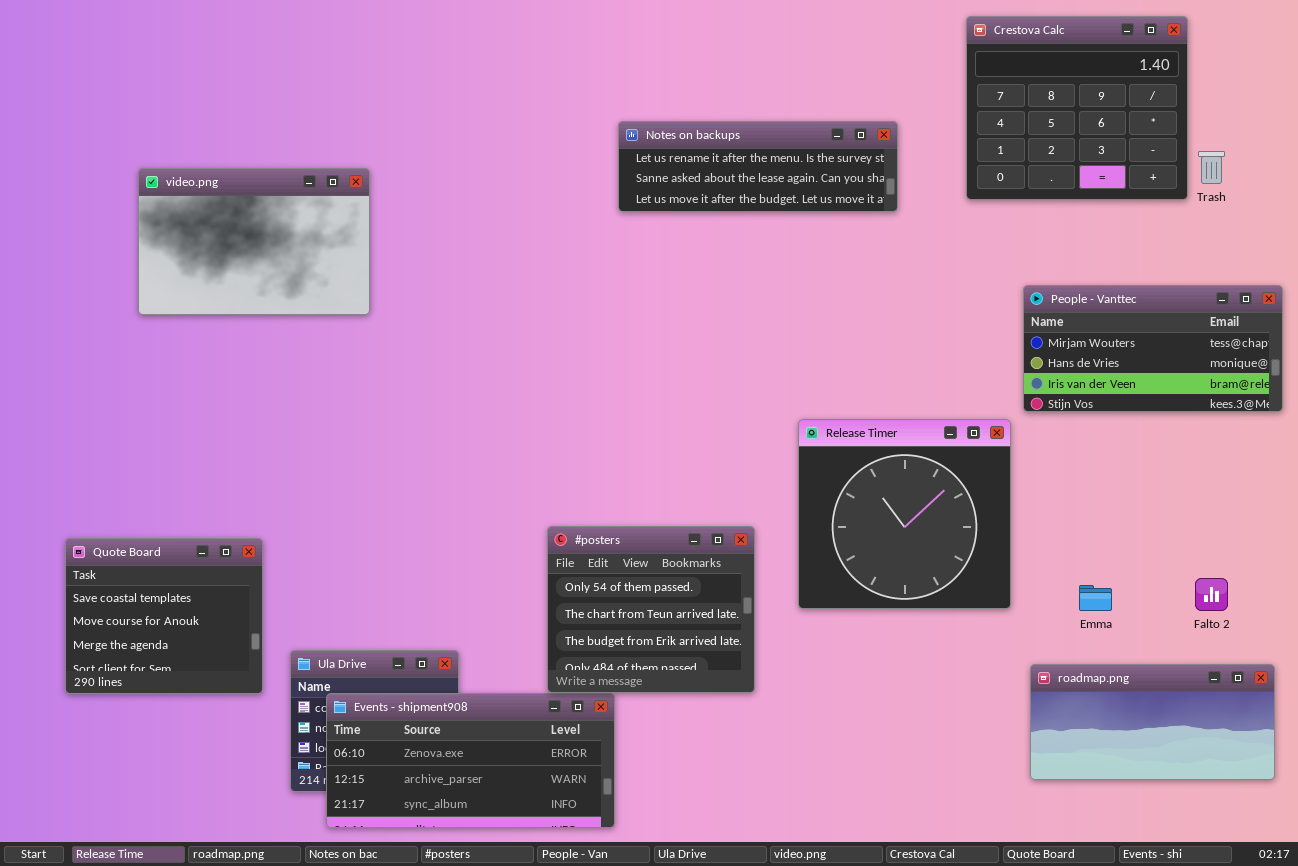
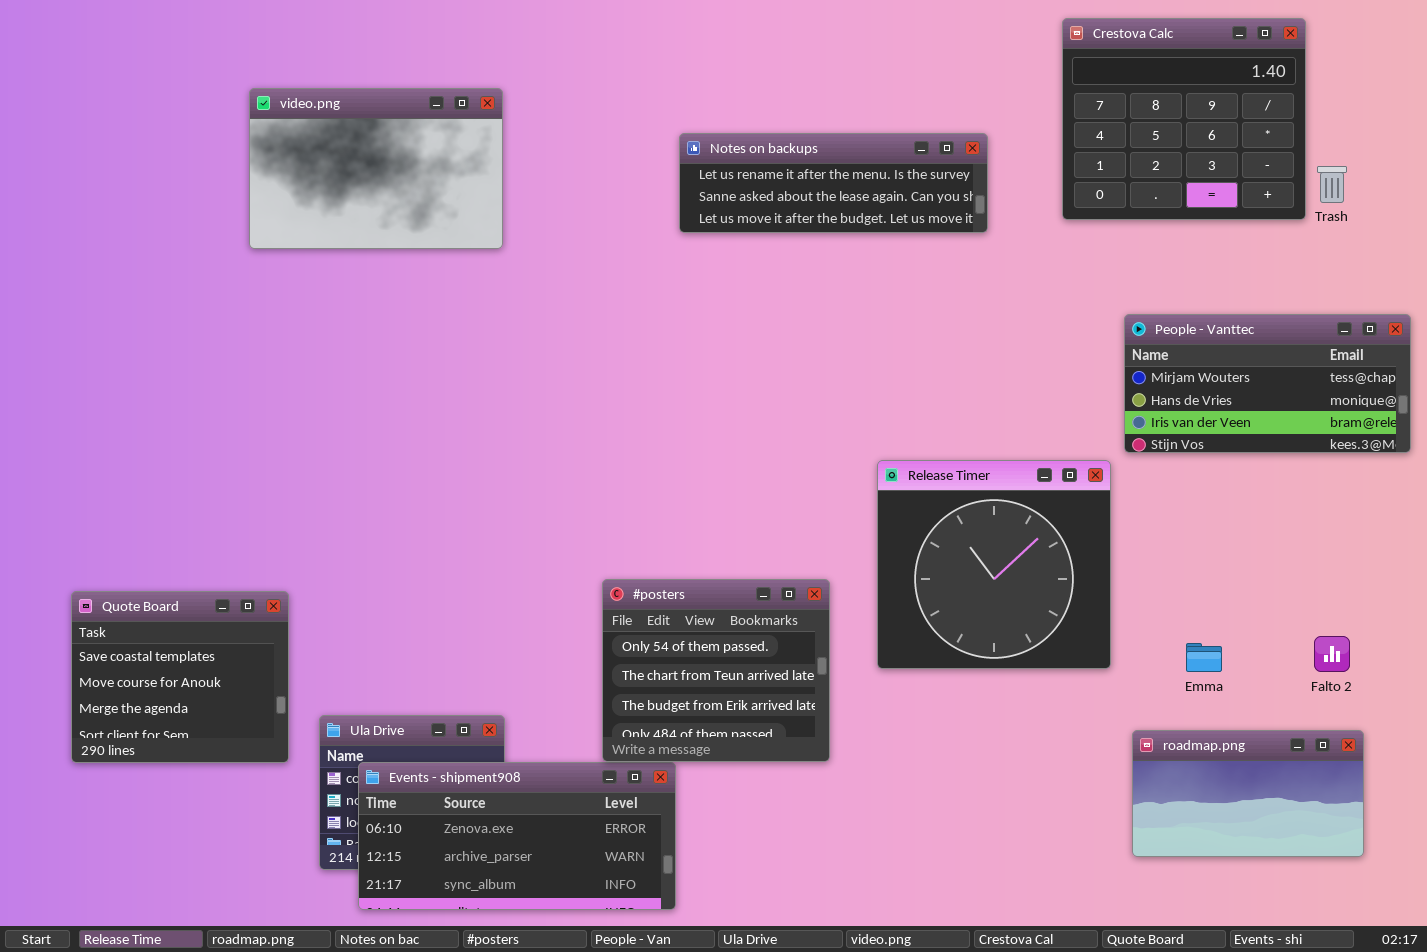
video.png: [138,168,370,315] -> [249,88,503,249], moved
roadmap.png: [1030,664,1275,780] -> [1132,730,1364,857], resized

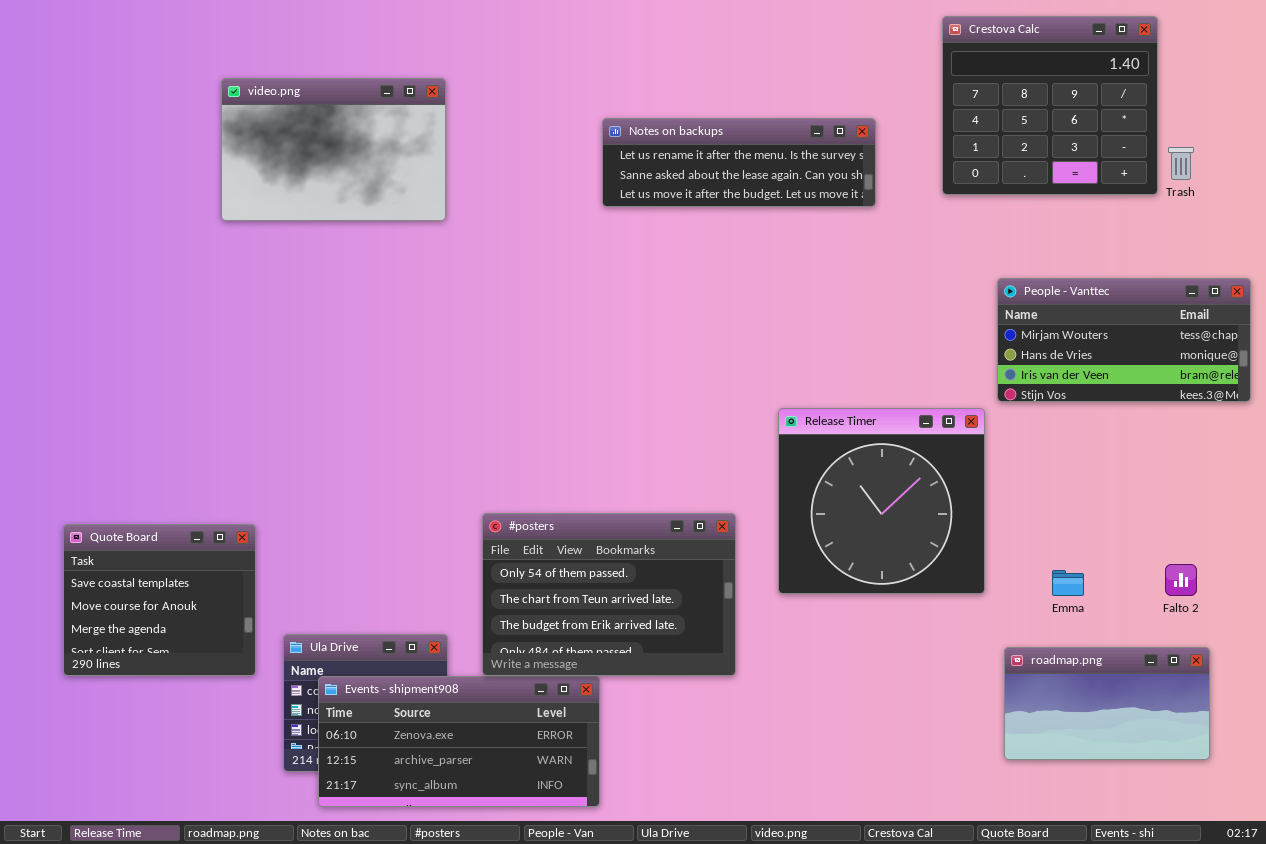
#posters: [602,579,830,762] -> [482,513,736,676], resized

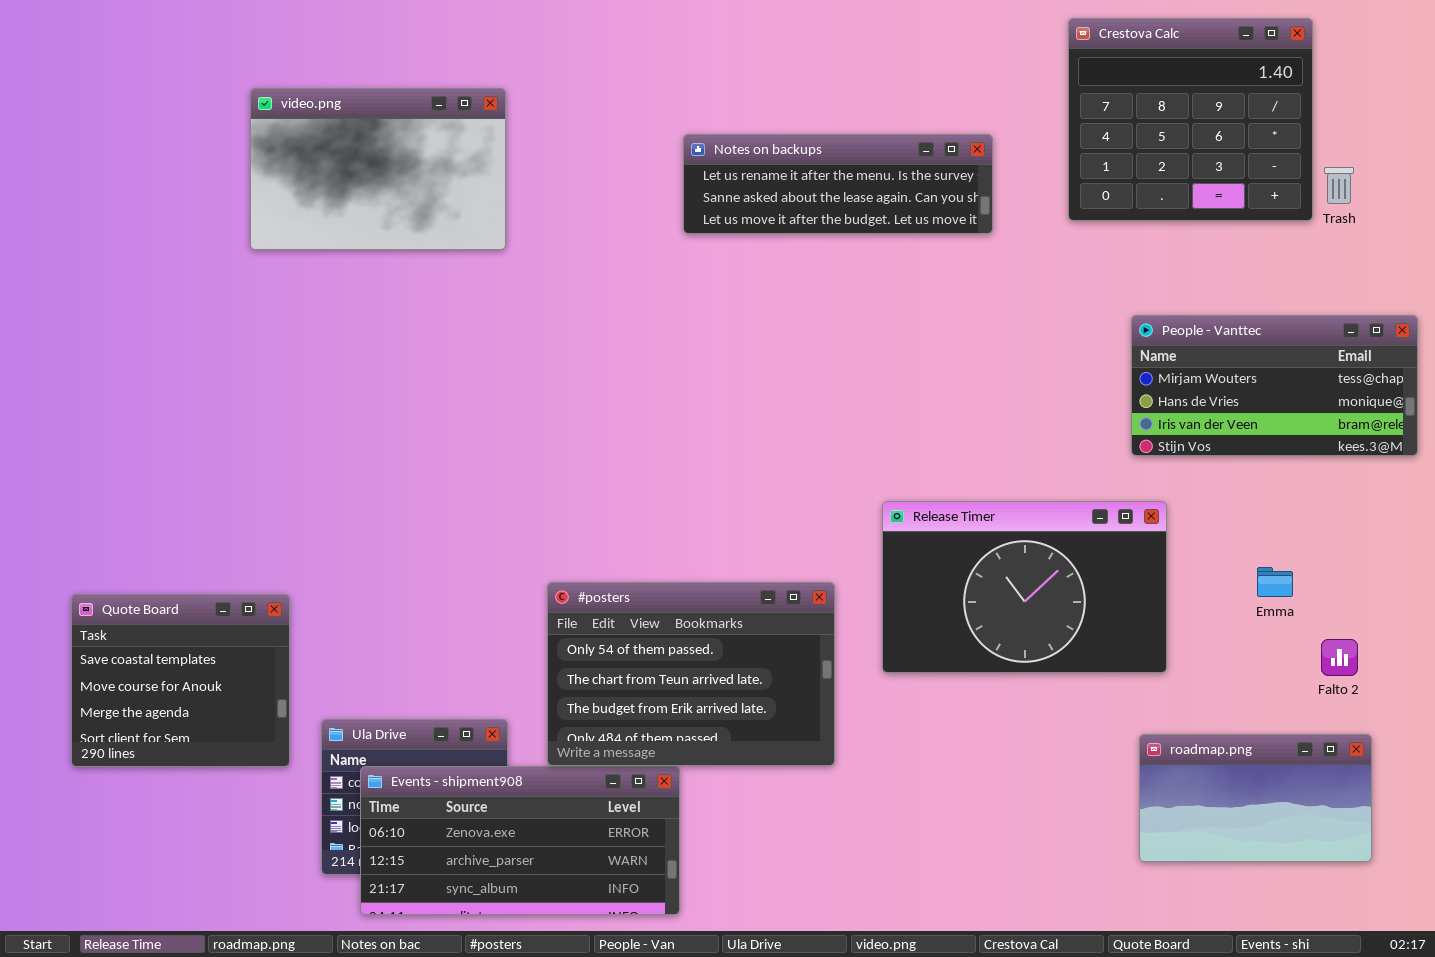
Release Timer: [778,408,985,594] -> [882,501,1167,673], resized
Emma: [1052,570,1084,596] -> [1257,567,1293,597], moved

